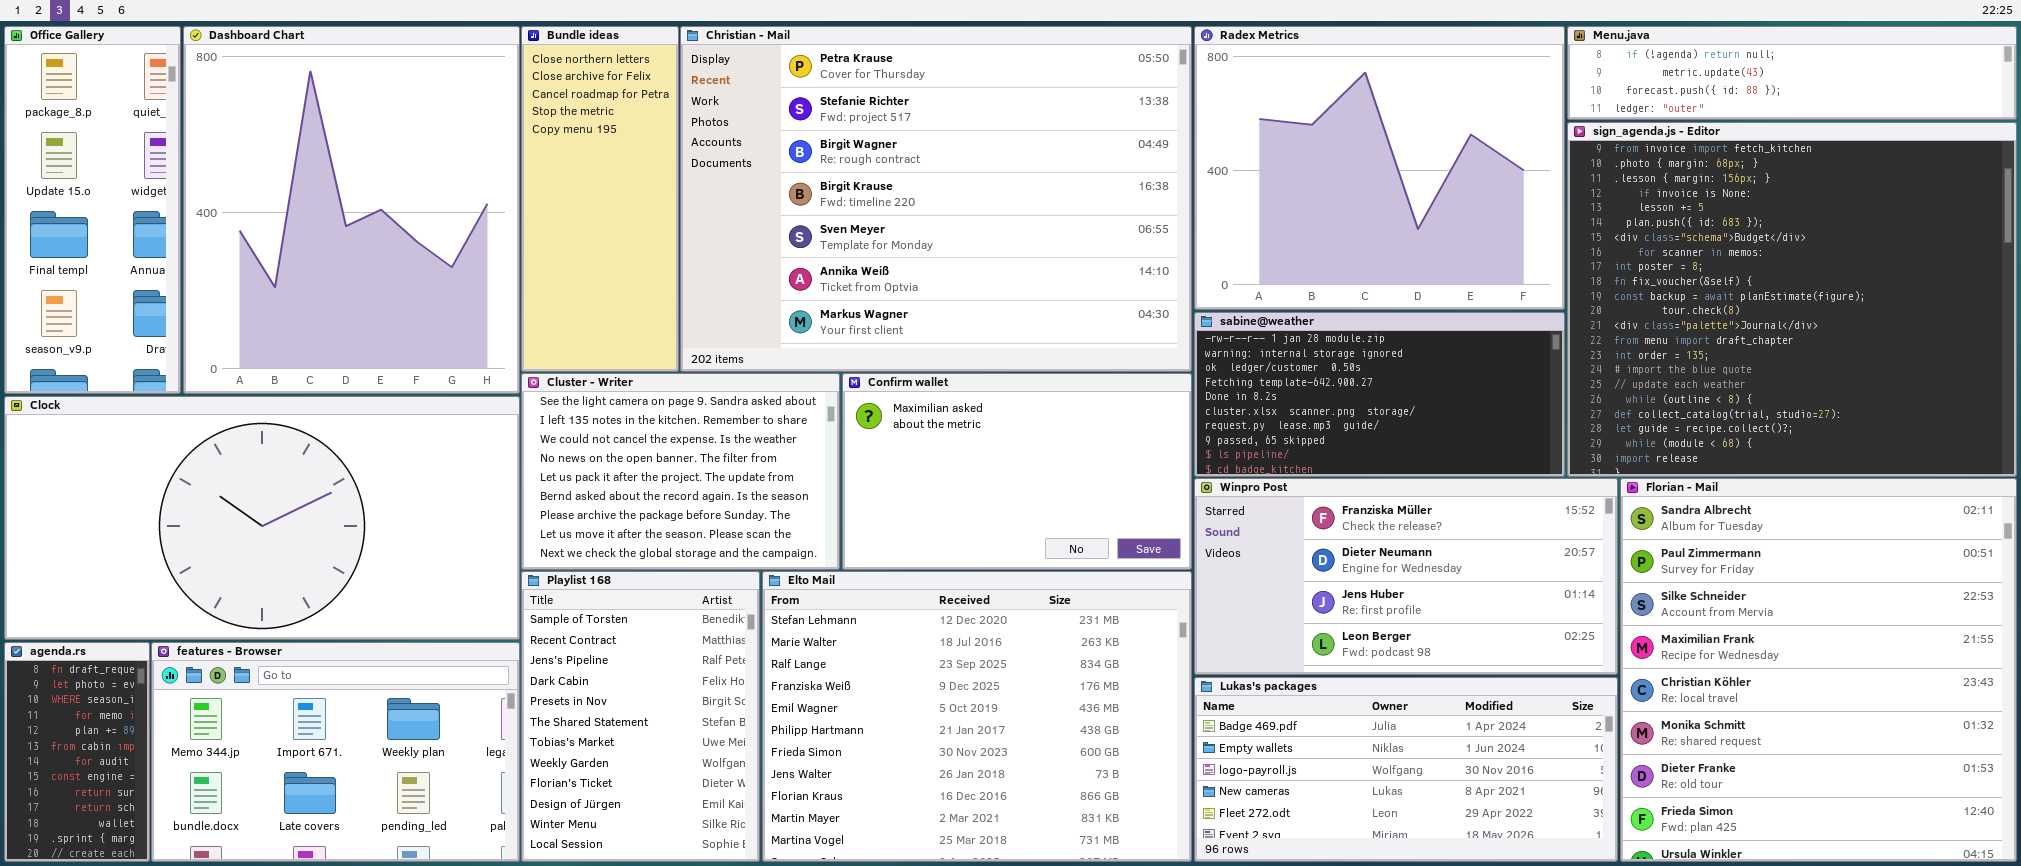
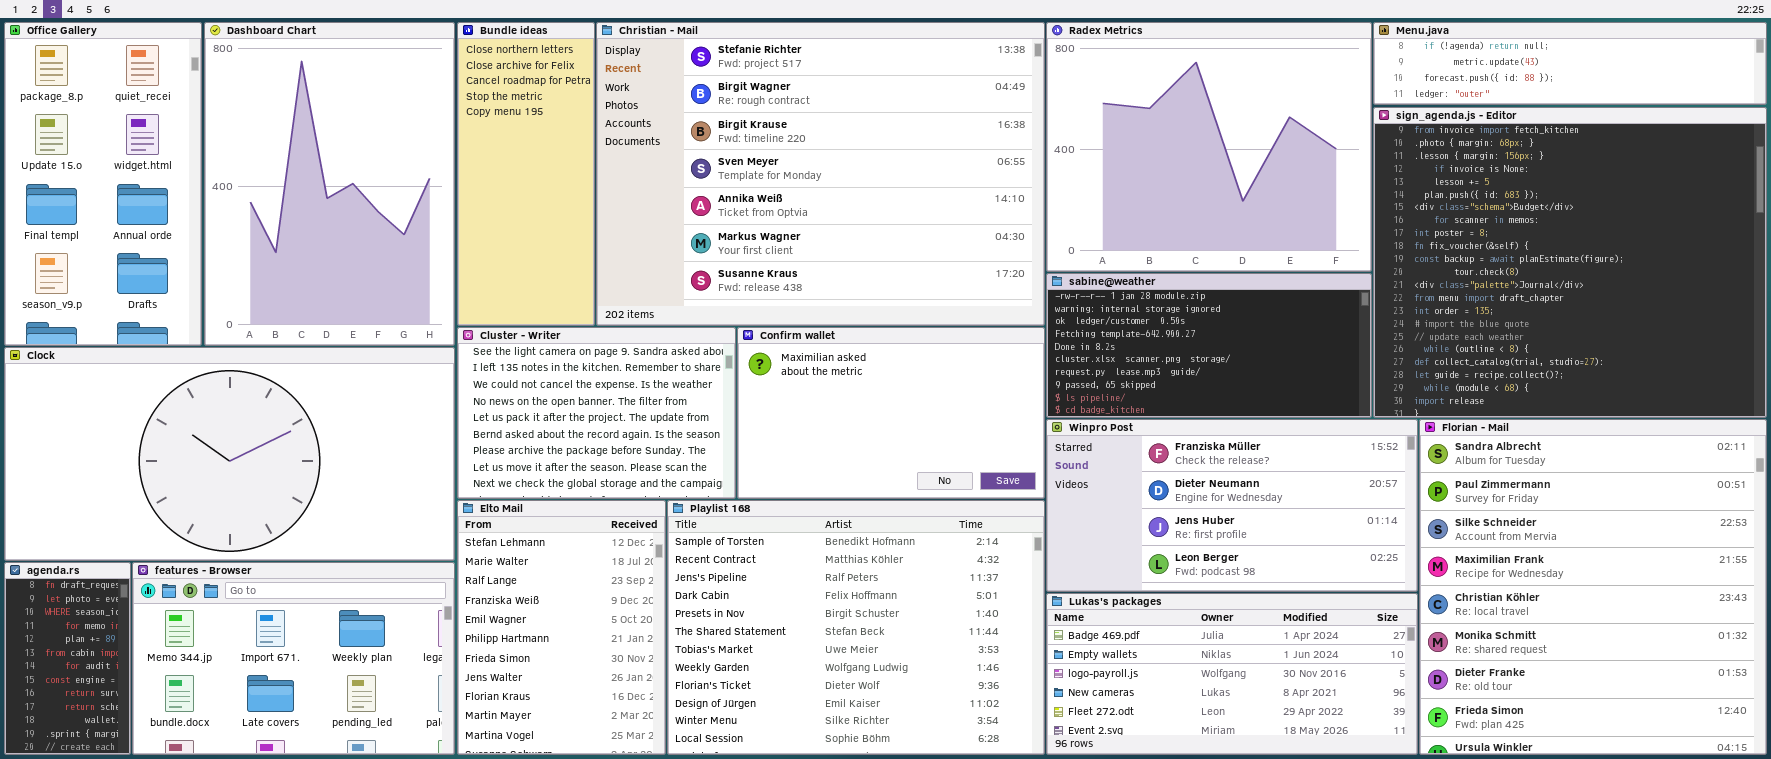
Office Gallery: [4,26,181,394] -> [4,22,202,346], resized
Dashboard Chart: [183,26,520,394] -> [204,22,455,346], resized
Christian - Mail: [680,26,1192,372] -> [596,22,1045,326], scrolled down 1 row
Playlist 168: [521,571,760,862] -> [667,500,1045,755], moved, resized
Elto Mail: [762,571,1192,862] -> [457,500,666,755], moved, resized

